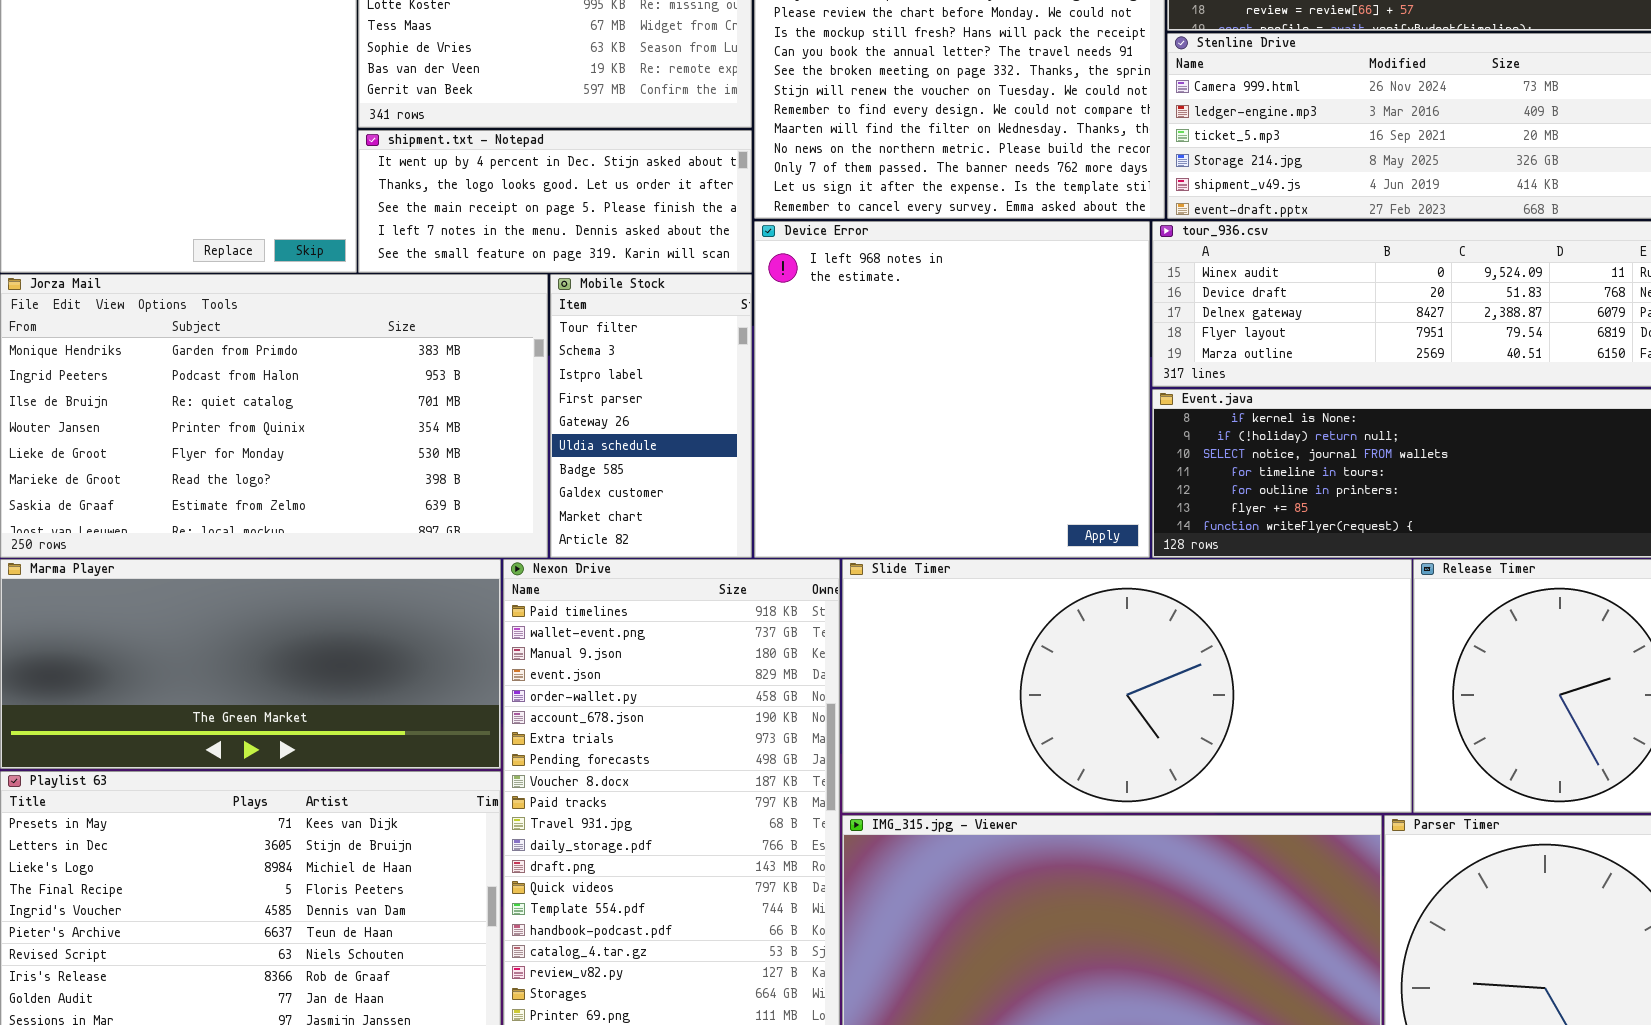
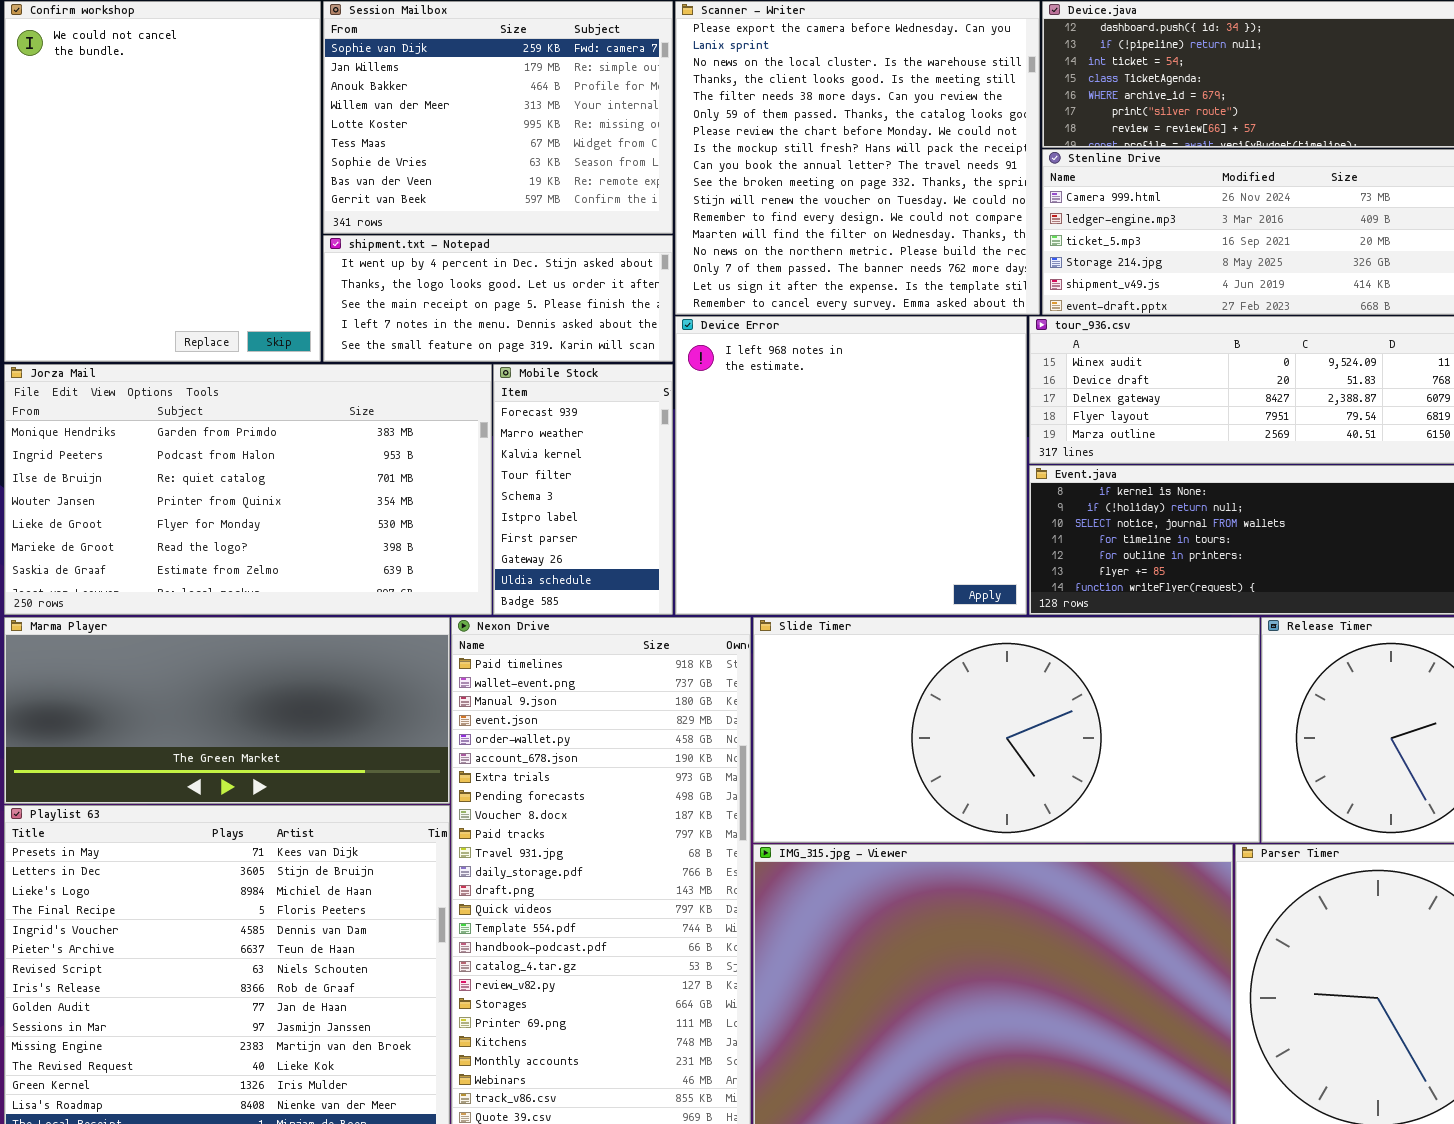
Mobile Stock: [550,274,752,558] -> [493,364,673,615], scrolled up 3 rows

